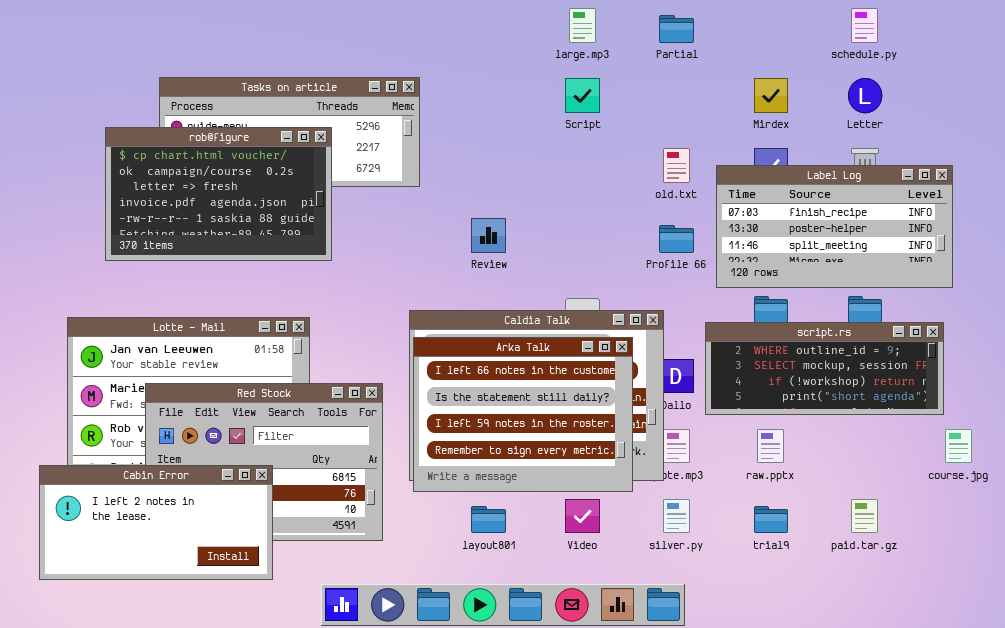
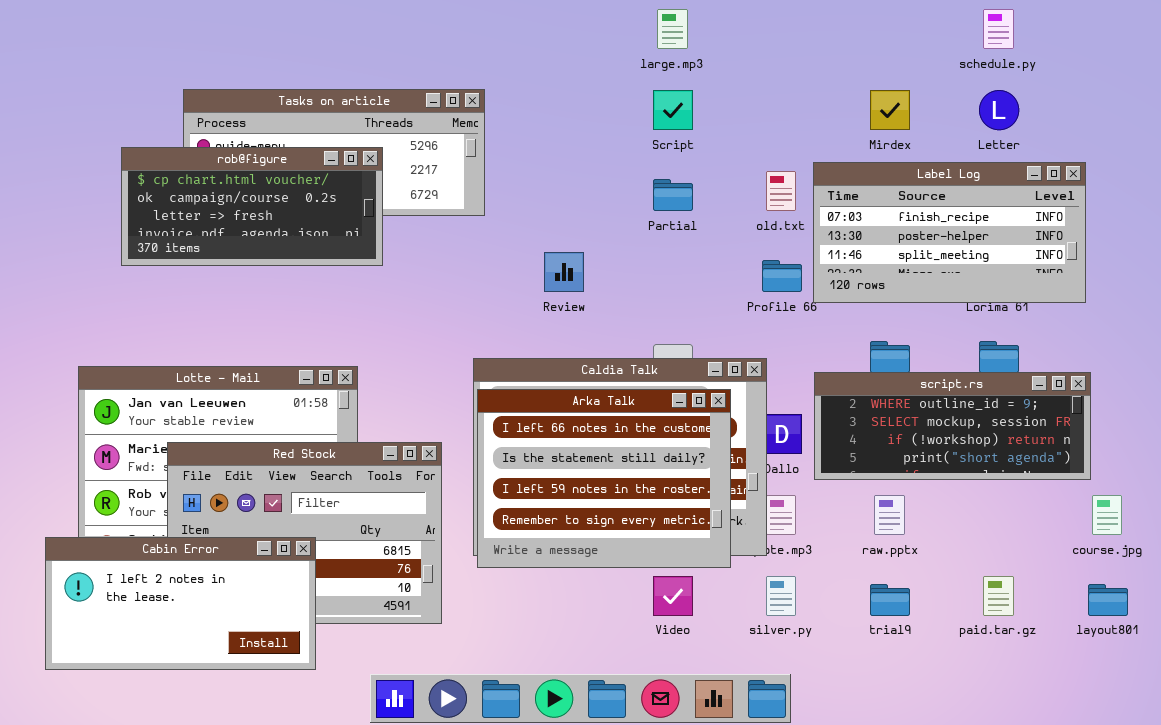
Partial: [659,15,694,43] -> [653,179,693,211], moved
rob@figure: [105,127,332,261] -> [121,147,383,266], resized
Label Log: [716,165,953,288] -> [813,162,1086,303], moved
layout801: [471,506,506,533] -> [1088,584,1128,616], moved

